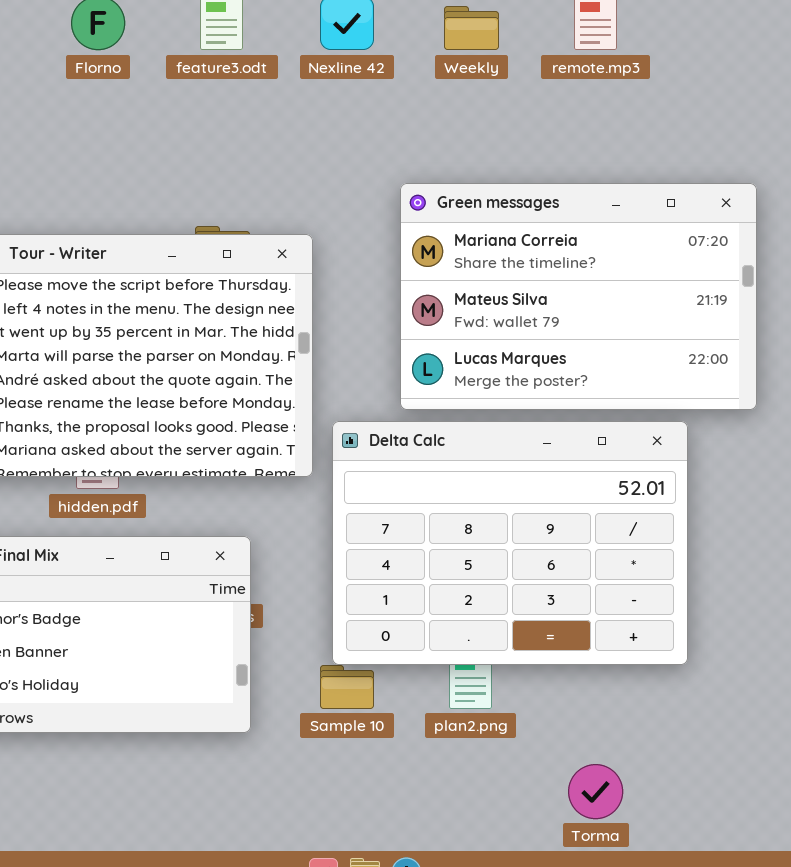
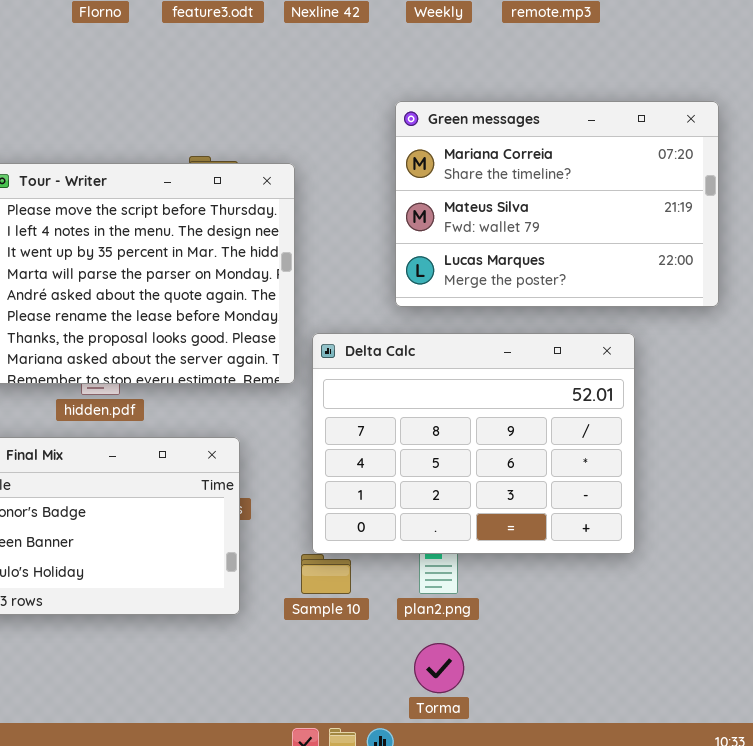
Green messages: [400,183,757,410] -> [395,101,719,307], moved
Torma: [568,764,623,819] -> [414,643,464,693], moved

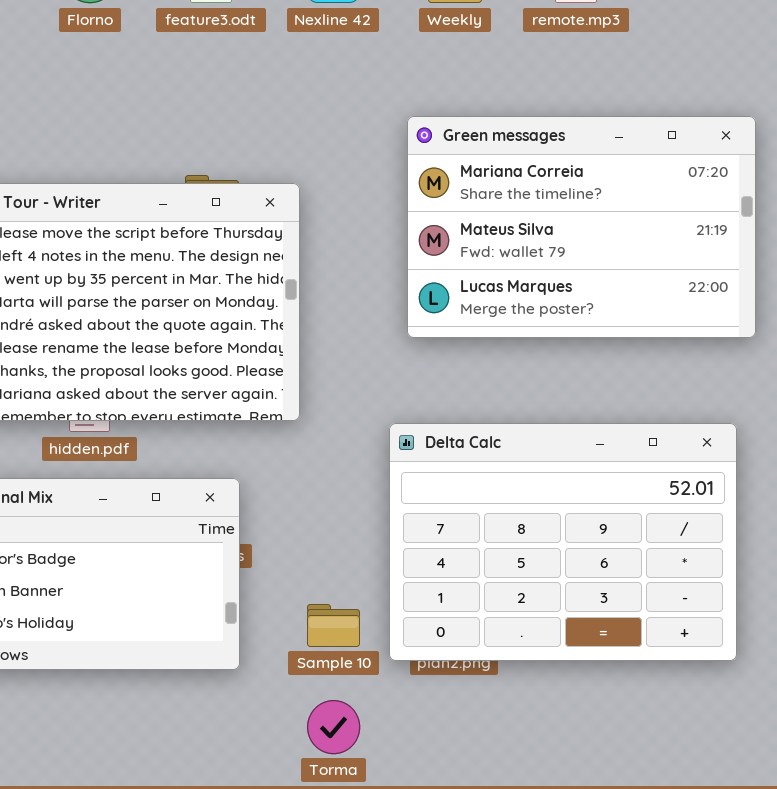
Delta Calc: [312,333,635,554] -> [389,423,737,661], moved
Torma: [414,643,464,693] -> [307,700,360,754], moved

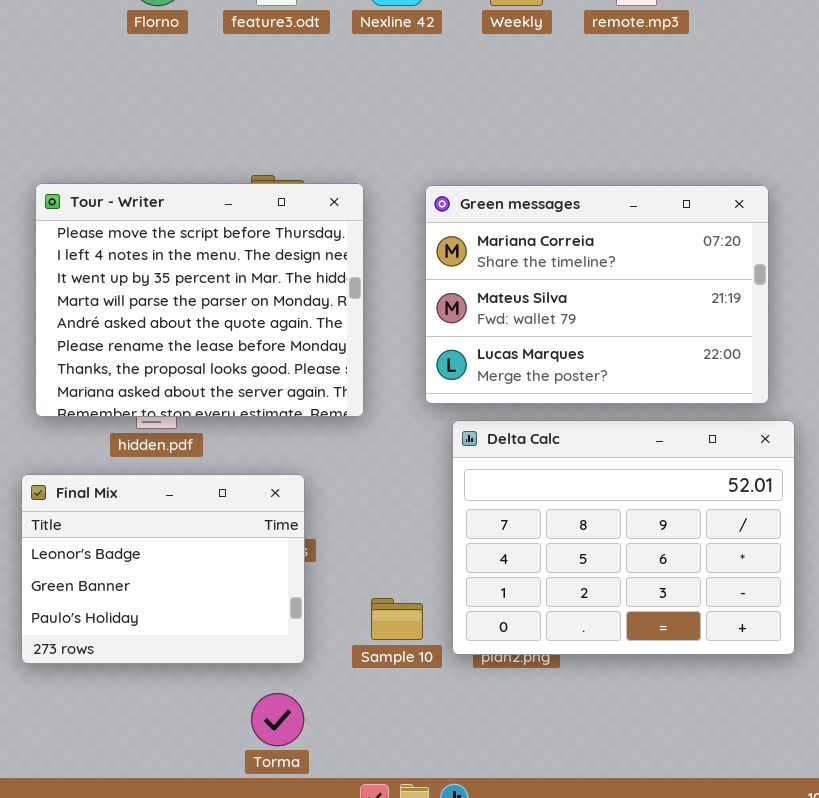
Green messages: [407,116,756,338] -> [425,185,769,404], moved
Torma: [307,700,360,754] -> [251,693,304,746], moved

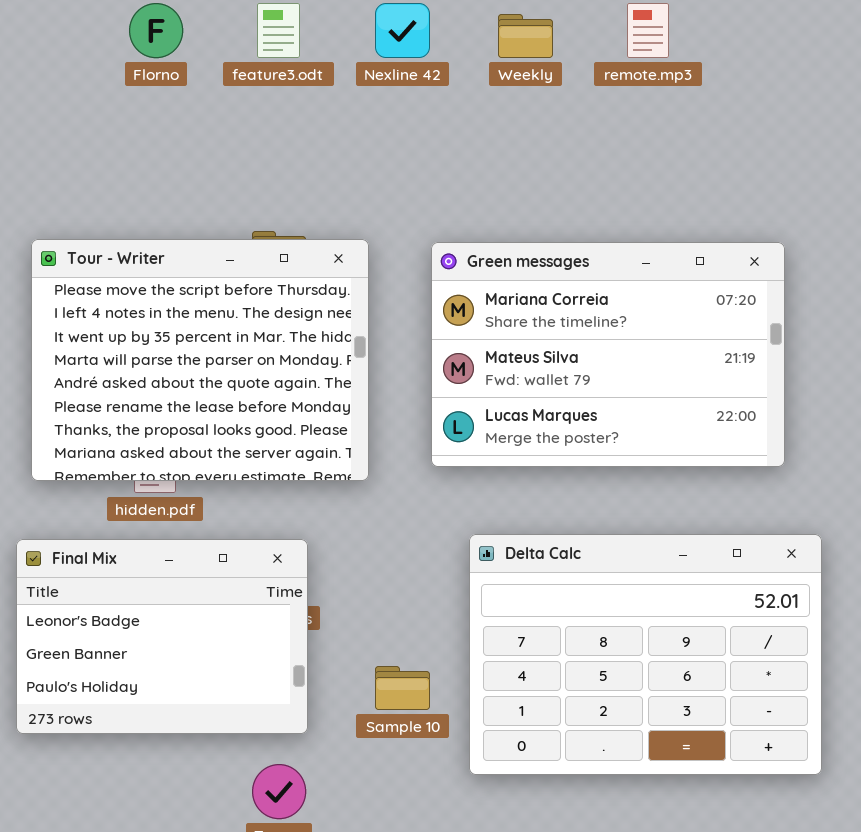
Delta Calc: [452,420,795,655] -> [469,534,822,775], moved

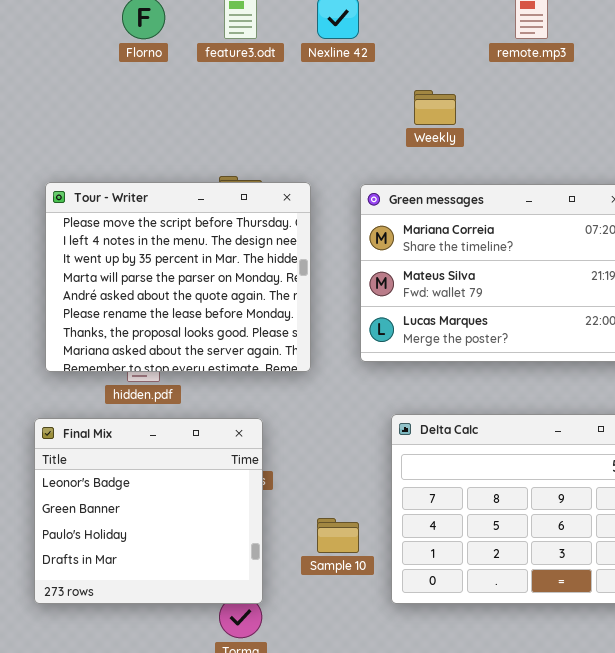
Weekly: [498,14,553,58] -> [414,90,456,125], moved
Final Mix: [16,539,308,734] -> [34,418,263,604], resized

